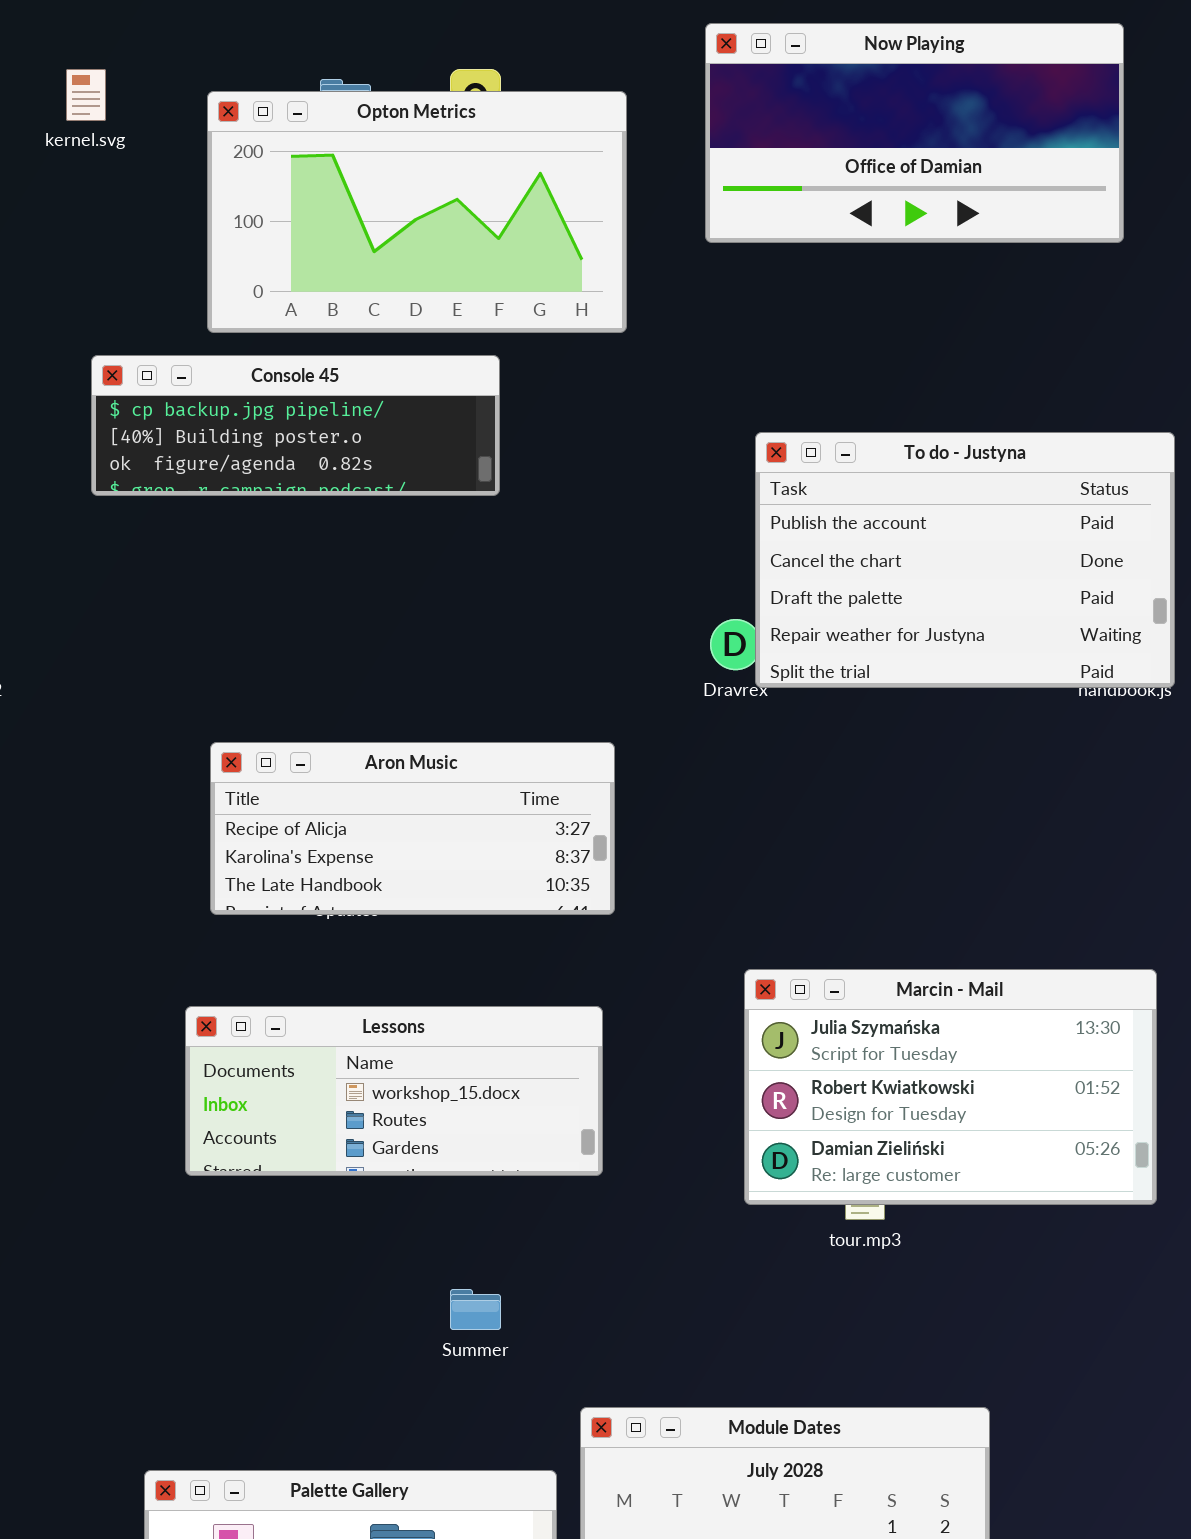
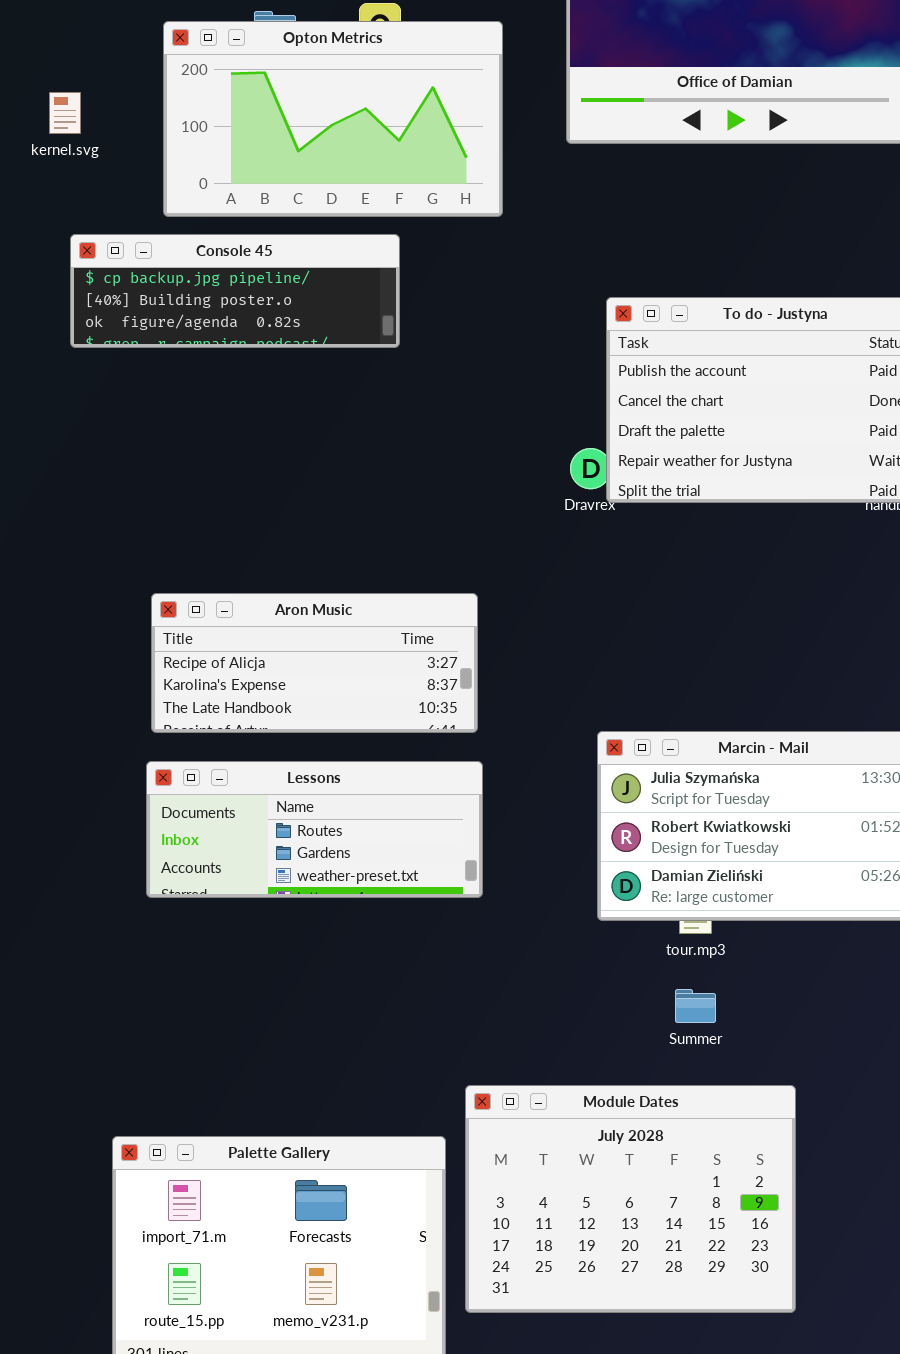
kernel.svg: [66,69,106,121] -> [49,92,81,134], moved
Aron Music: [210,742,615,915] -> [151,593,478,733], moved
Lessons: [185,1006,603,1176] -> [146,761,483,898], scrolled down 1 row
Summer: [450,1289,501,1330] -> [675,989,716,1023], moved

